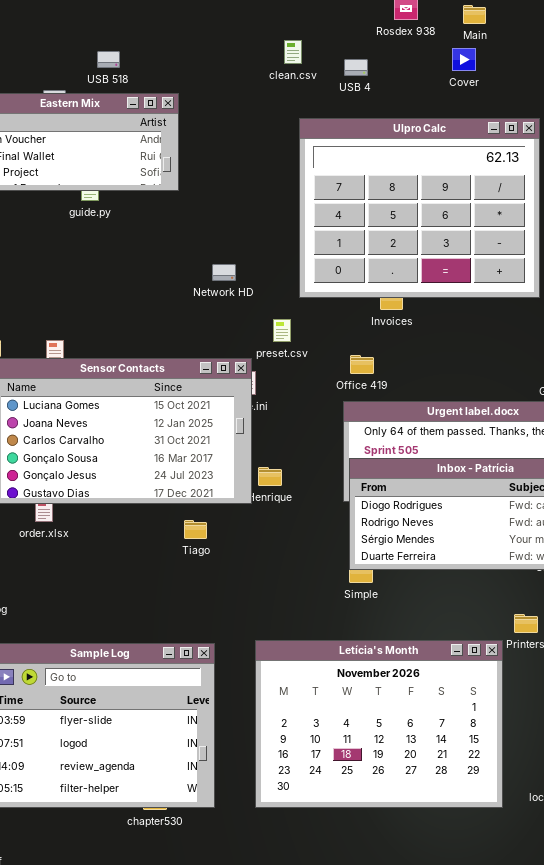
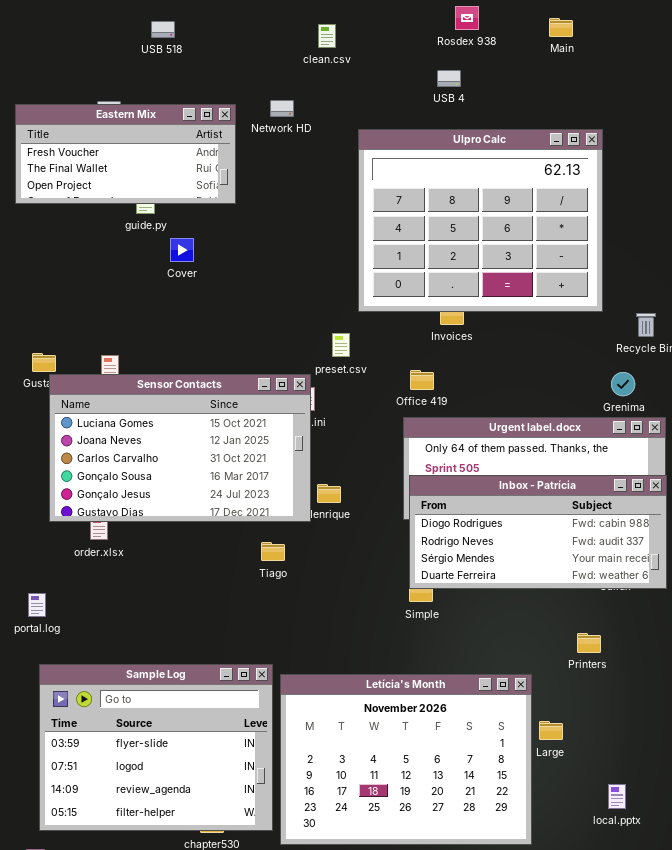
Main: [463,5,486,24] -> [549,18,573,37], moved
clean.csv: [284,40,302,64] -> [318,24,336,48], moved
Cover: [452,48,476,71] -> [170,238,194,262], moved
USB 518: [97,51,120,68] -> [151,21,175,38], moved
USB 4: [344,59,368,76] -> [437,70,461,87], moved
Network HD: [212,264,236,281] -> [270,100,294,117], moved
Tiago: [184,520,207,539] -> [261,542,285,561], moved
Letícia's Month: [255,640,503,808] -> [280,674,532,845], moved

